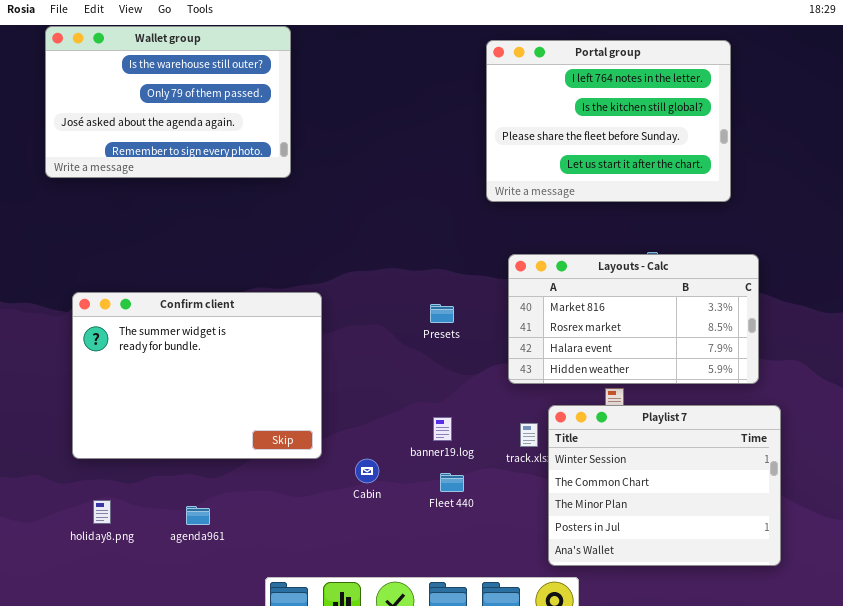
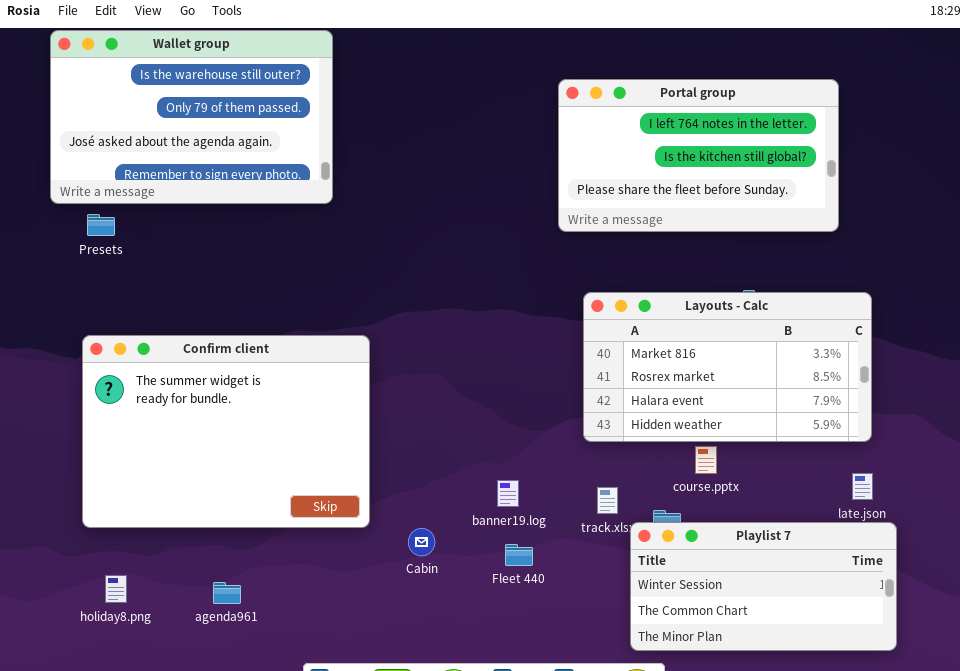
Portal group: [486,40,731,202] -> [558,79,839,232], resized
Presets: [430,304,454,323] -> [87,214,115,236], moved
Playlist 7: [548,405,781,566] -> [630,522,897,651], resized

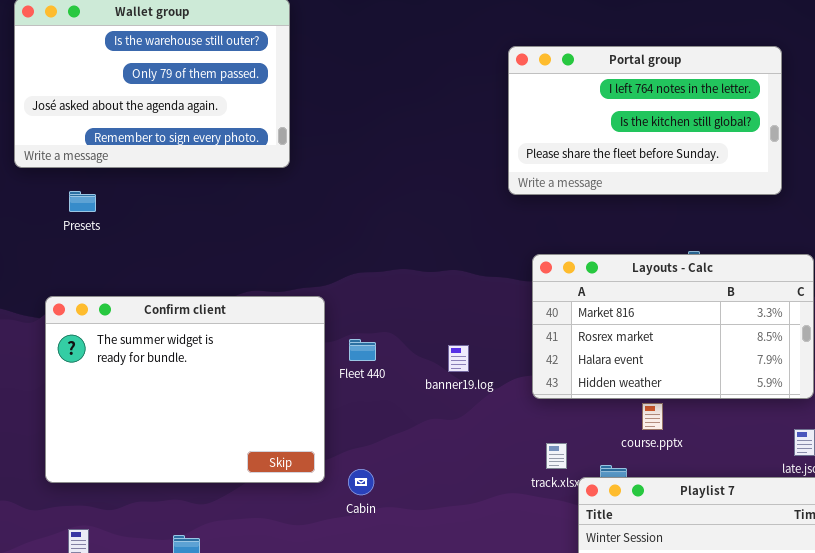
Presets: [87,214,115,236] -> [69,191,96,212], moved
banner19.log: [497,480,519,507] -> [448,345,469,372], moved
Cabin: [408,528,435,556] -> [348,469,374,495], moved
Fleet 440: [505,544,533,566] -> [349,339,376,361], moved

